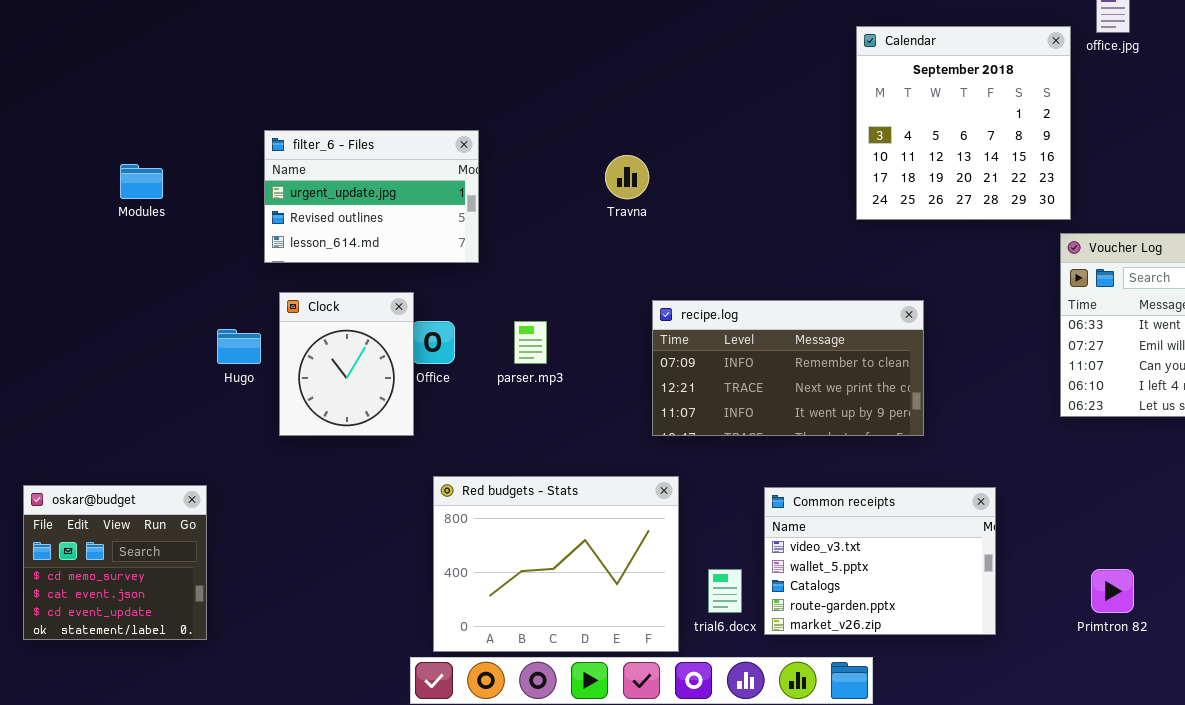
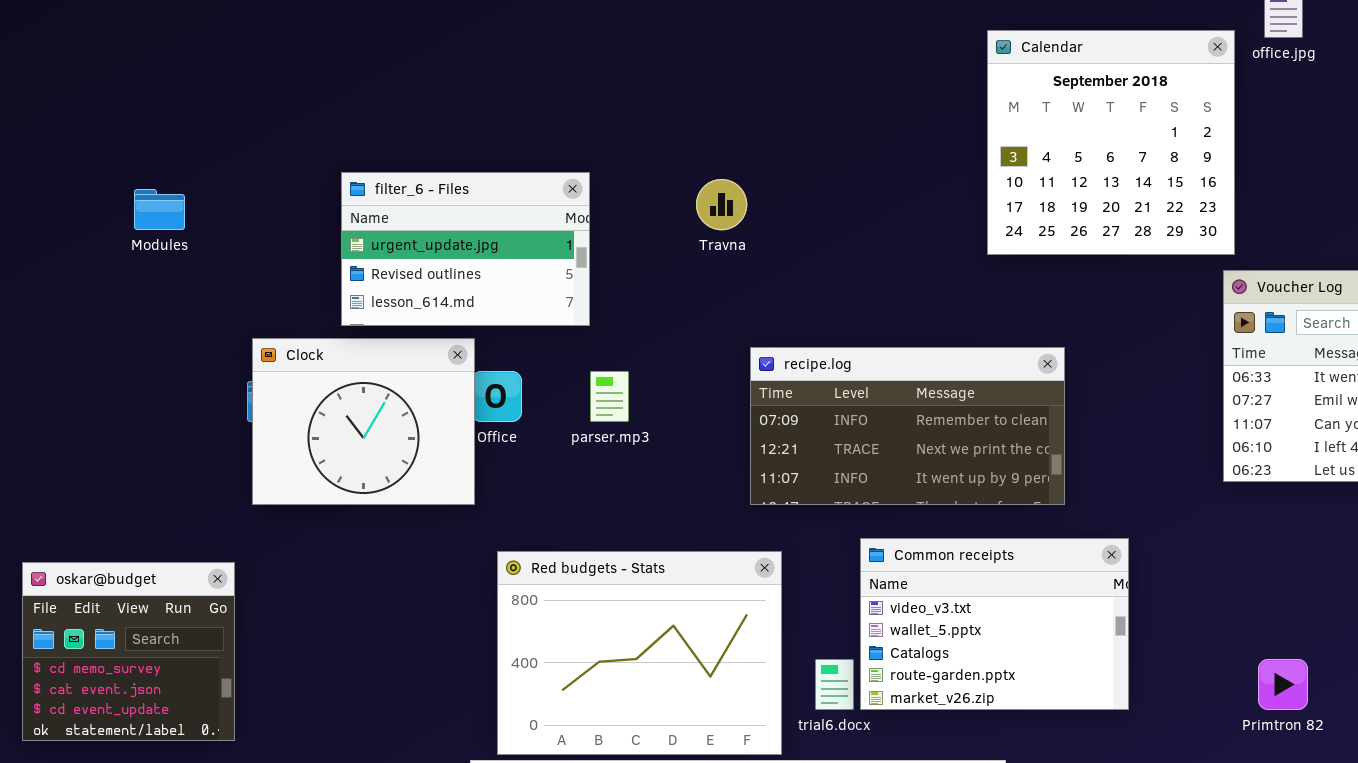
filter_6 - Files: [264,130,479,263] -> [341,172,590,326], moved
Clock: [279,292,414,436] -> [252,338,475,505], resized
Common receipts: [764,487,996,635] -> [860,538,1129,710], moved

